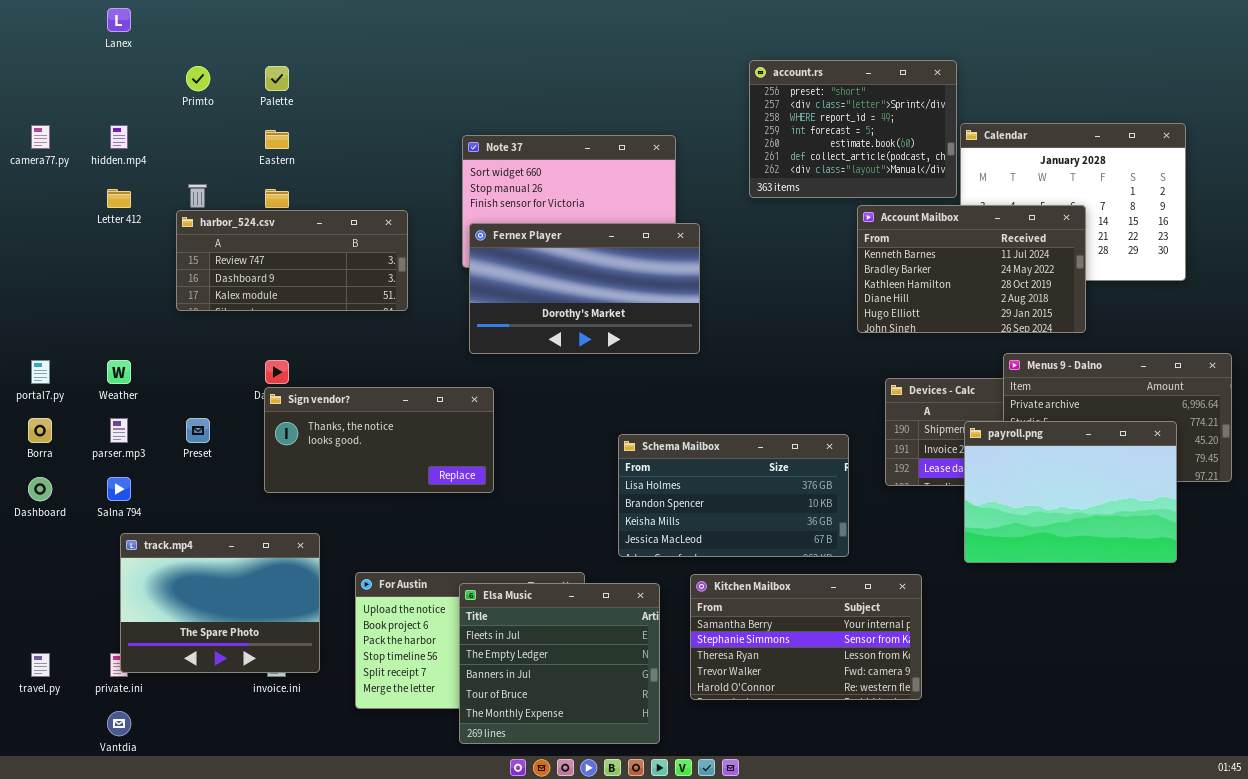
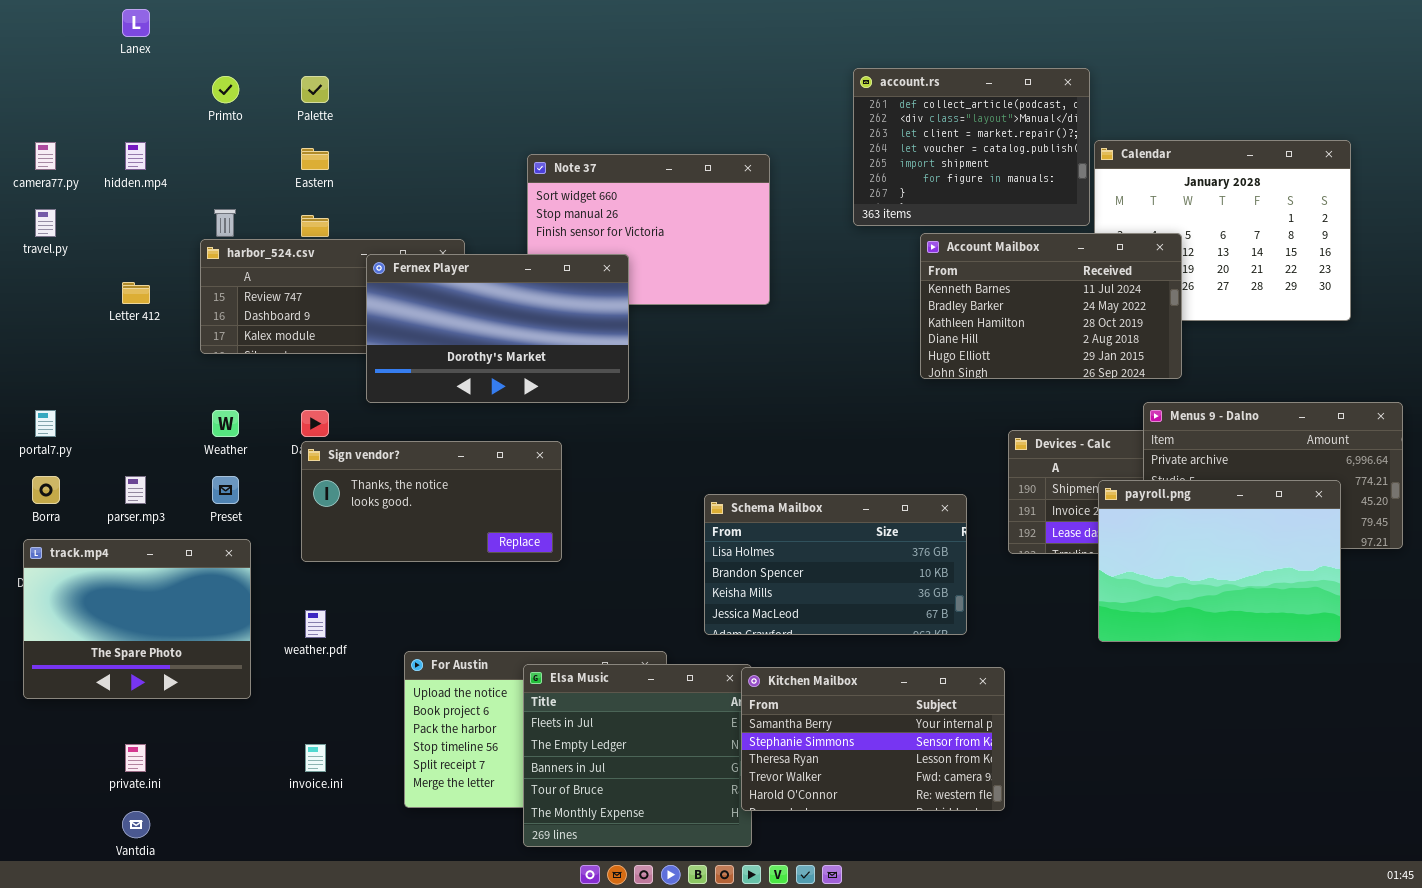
account.rs: [749,60,957,198] -> [853,68,1090,226], scrolled down 5 rows
Letter 412: [107,189,131,208] -> [122,282,150,304], moved
Account Mailbox: [857,205,1086,333] -> [920,233,1182,379], moved
Fernex Player: [469,223,700,354] -> [366,254,629,403], moved
Weather: [107,360,131,384] -> [212,410,239,437], moved
track.mp4: [120,533,320,673] -> [23,539,251,699], moved
Kitchen Mailbox: [690,574,922,700] -> [741,667,1005,811], moved
travel.py: [31,653,50,677] -> [35,209,56,237], moved

